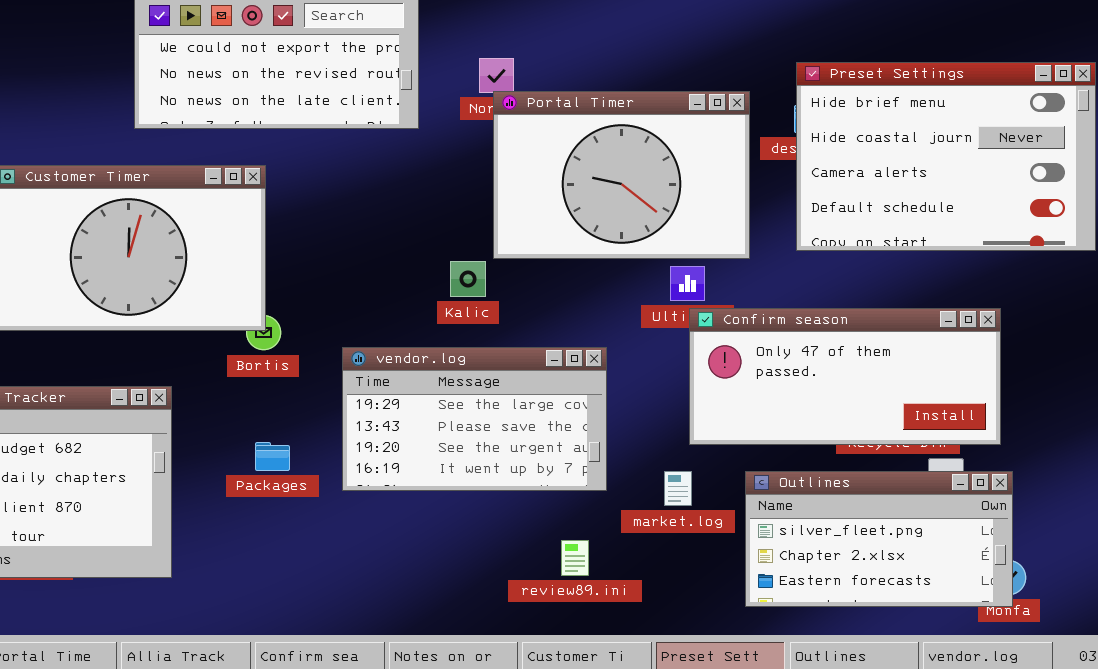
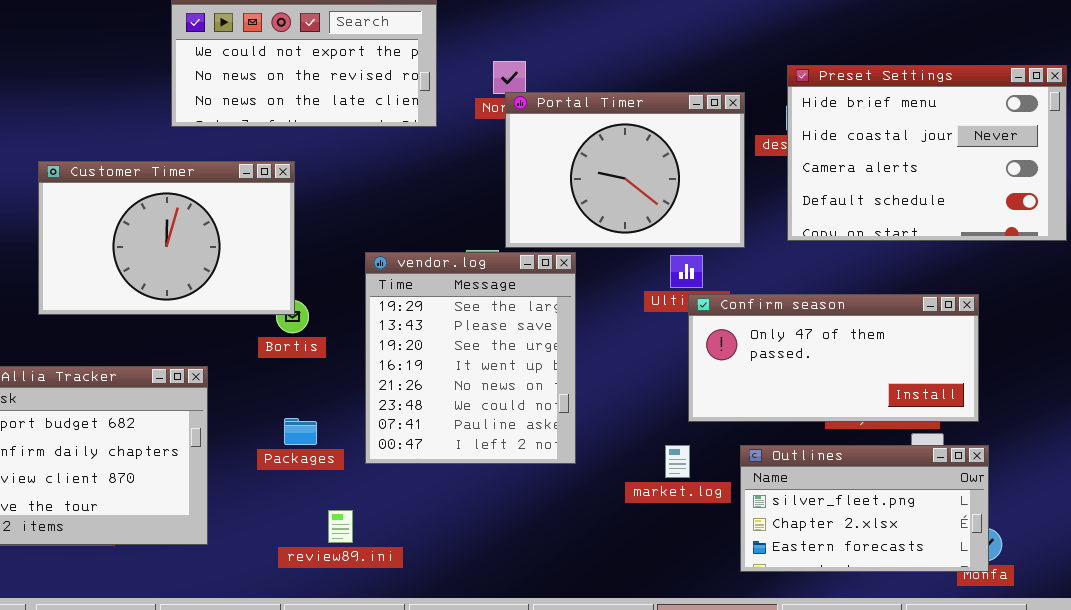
vendor.log: [342,347,607,491] -> [365,252,576,464], resized
review89.ini: [561,540,589,576] -> [328,510,353,543], moved

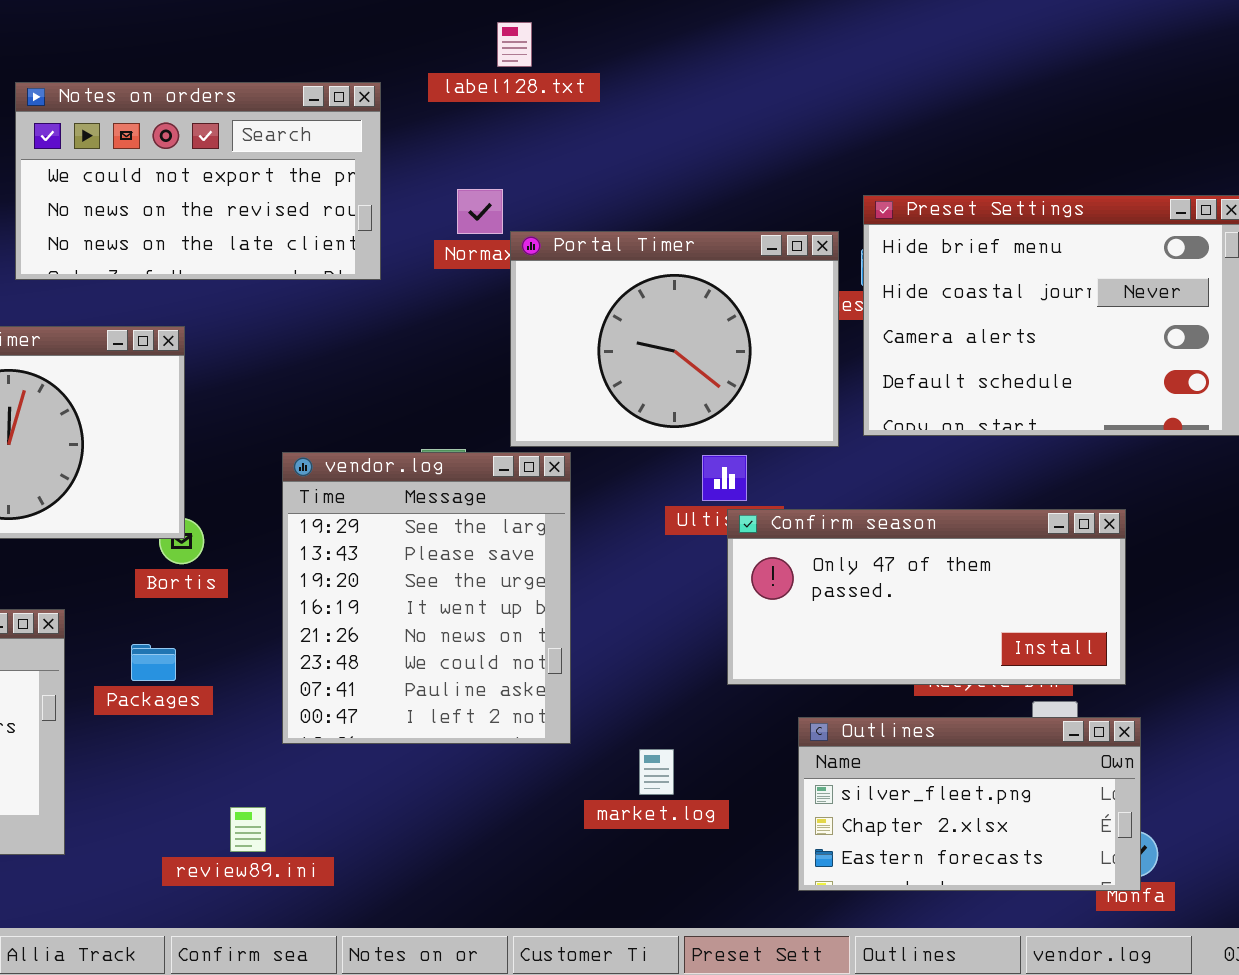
Portal Timer: [505,92,745,248] -> [510,231,839,447], moved
Packages: [284,418,317,445] -> [131,644,176,681], moved
market.log: [665,445,690,478] -> [639,749,674,795], moved

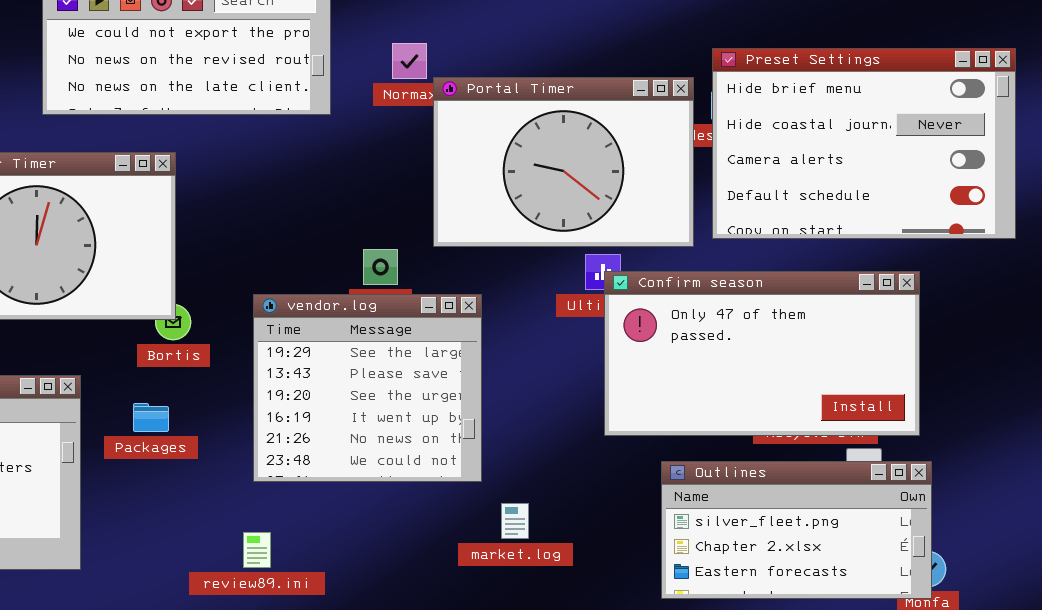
vendor.log: [282,452,571,744] -> [253,294,482,482], resized
Confirm season: [727,509,1126,685] -> [604,271,920,436], resized
market.log: [639,749,674,795] -> [501,503,529,539], moved
review89.ini: [230,807,266,852] -> [243,532,271,568], moved

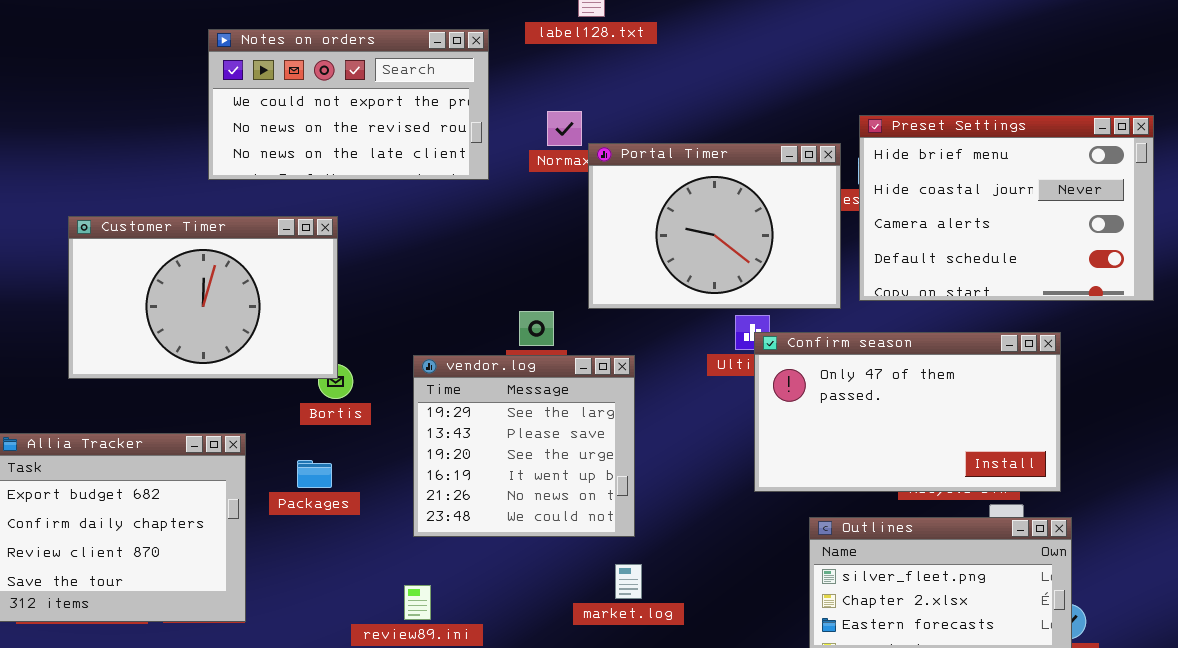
market.log: [501,503,529,539] -> [615,564,642,599], moved

